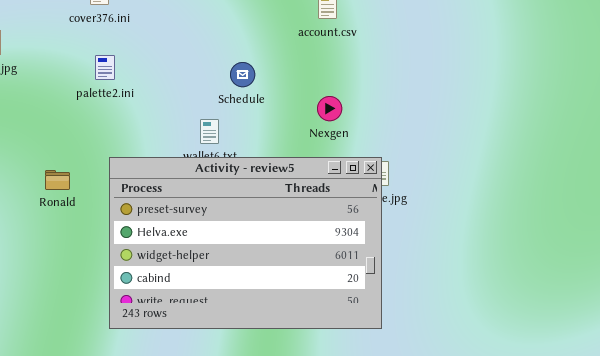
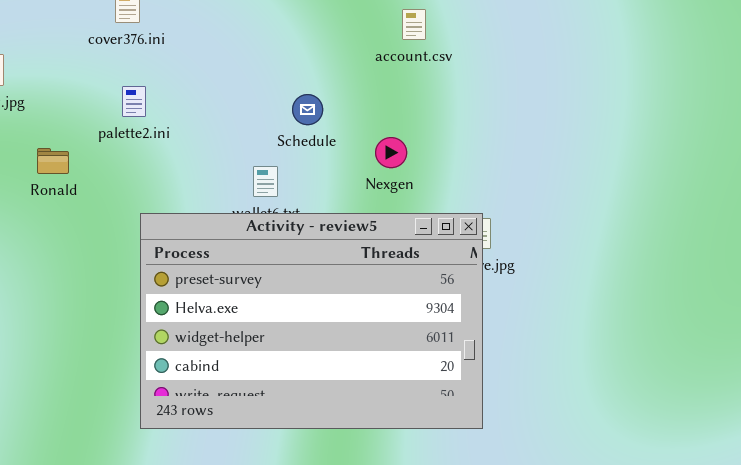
Nexgen: [317,96,342,121] -> [375,137,407,168], moved
Ronald: [45,170,70,190] -> [37,148,69,174], moved

